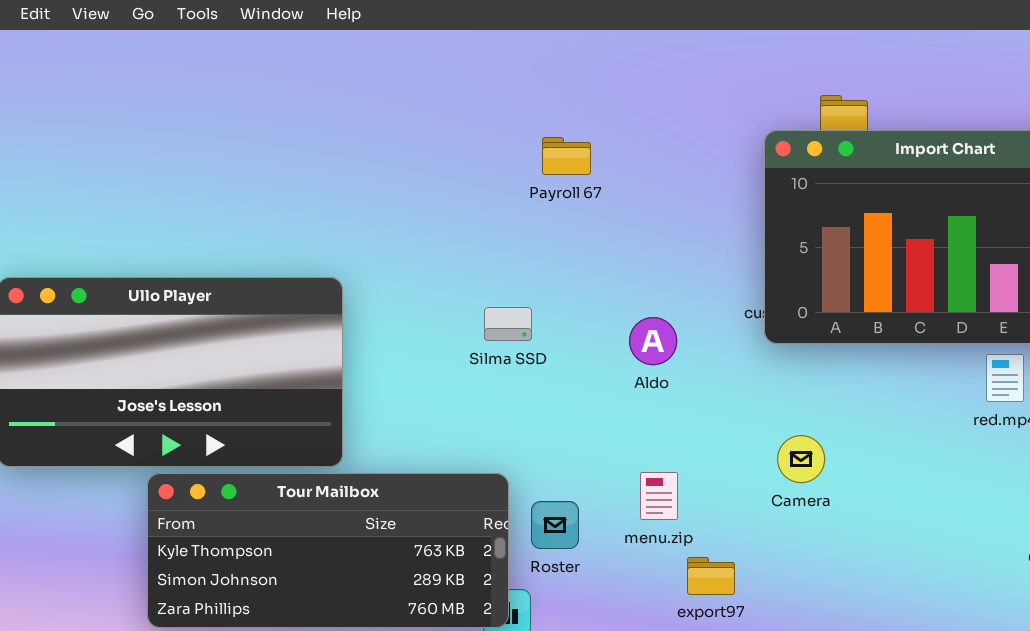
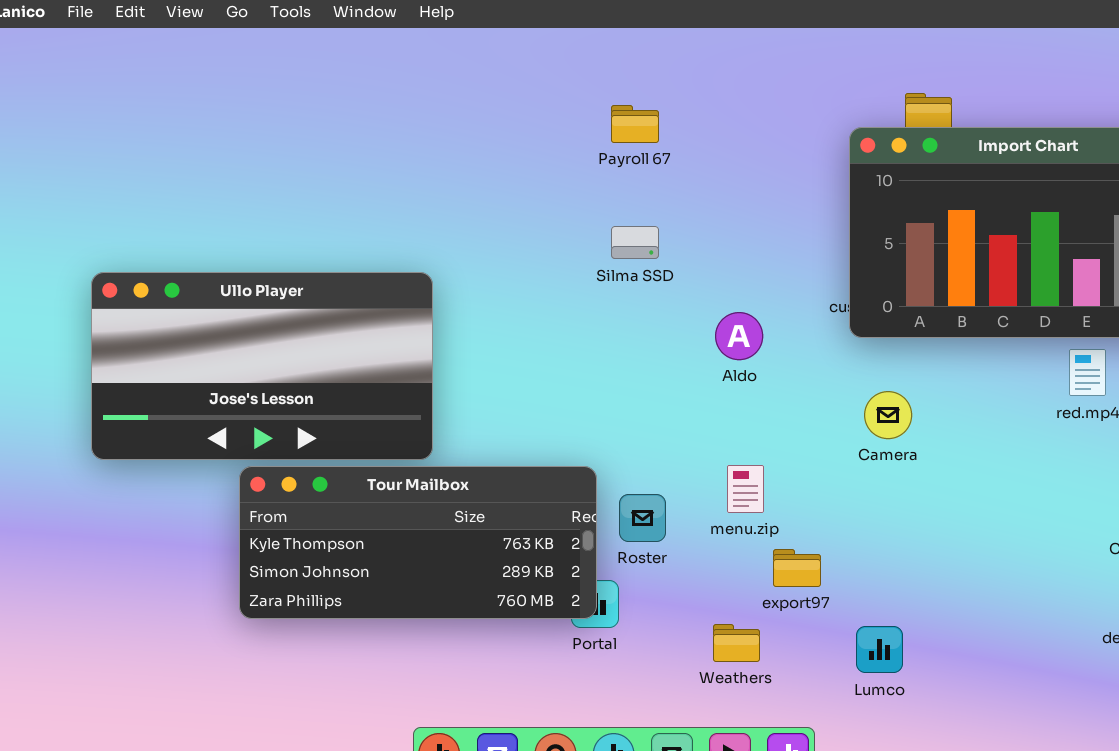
Payroll 67: [542,137,591,175] -> [611,105,659,143], moved
Silma SSD: [484,307,532,341] -> [611,226,659,259], moved
Camera: [777,435,825,483] -> [864,391,912,439], moved

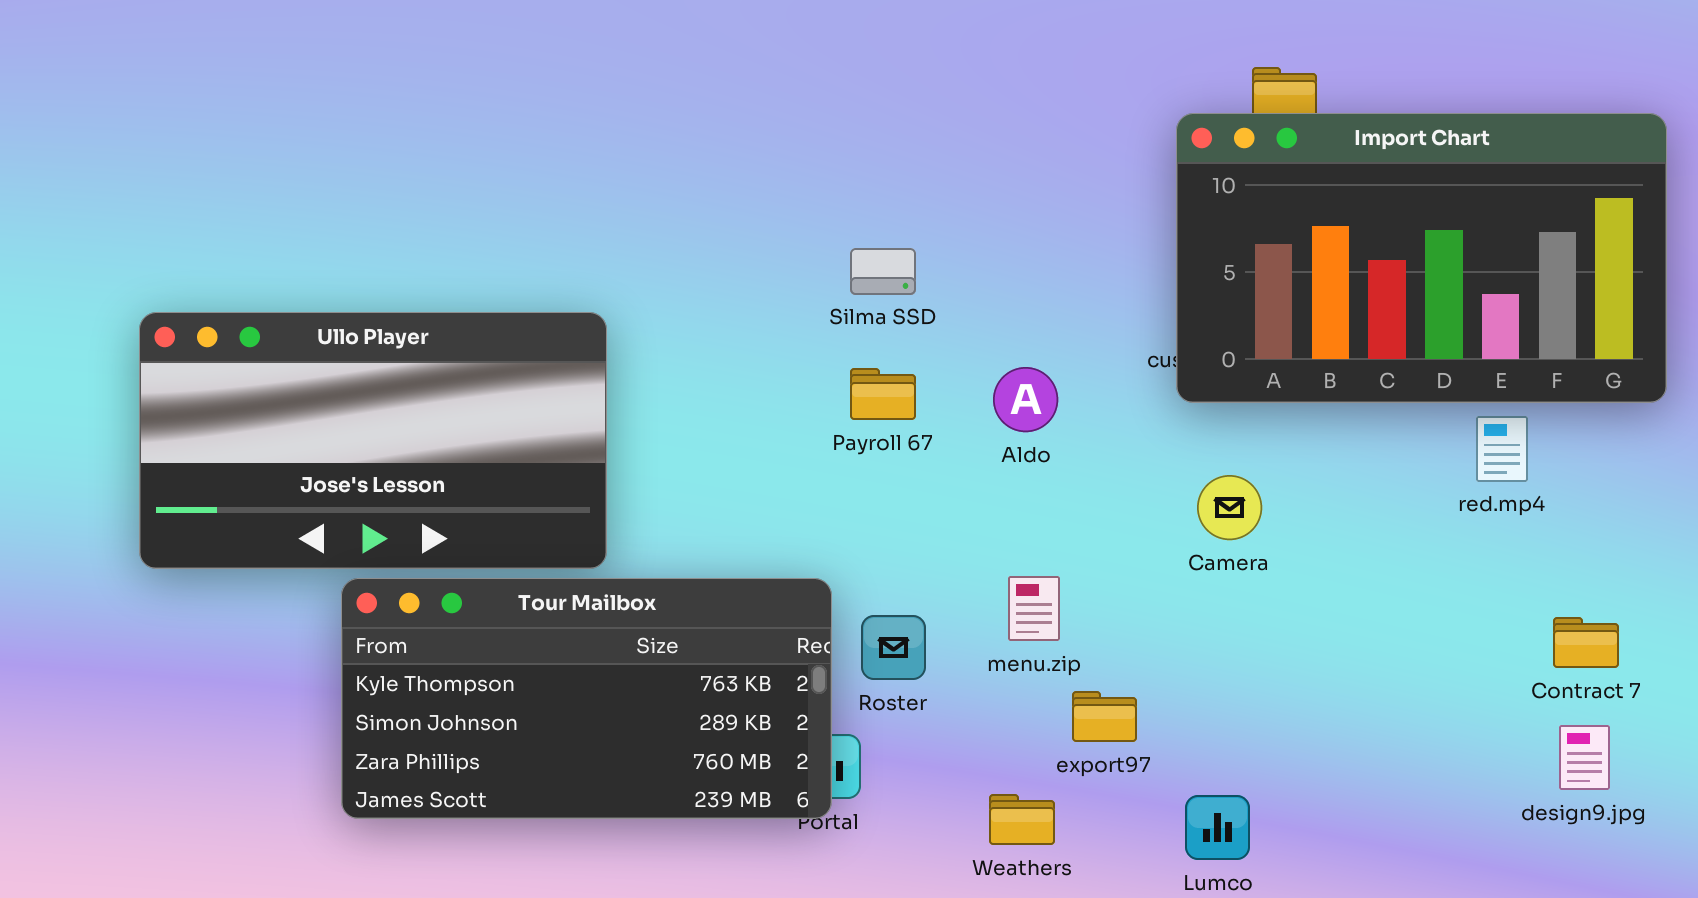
Payroll 67: [611,105,659,143] -> [850,368,916,420], moved
Tour Mailbox: [239,466,597,619] -> [341,578,832,819], resized

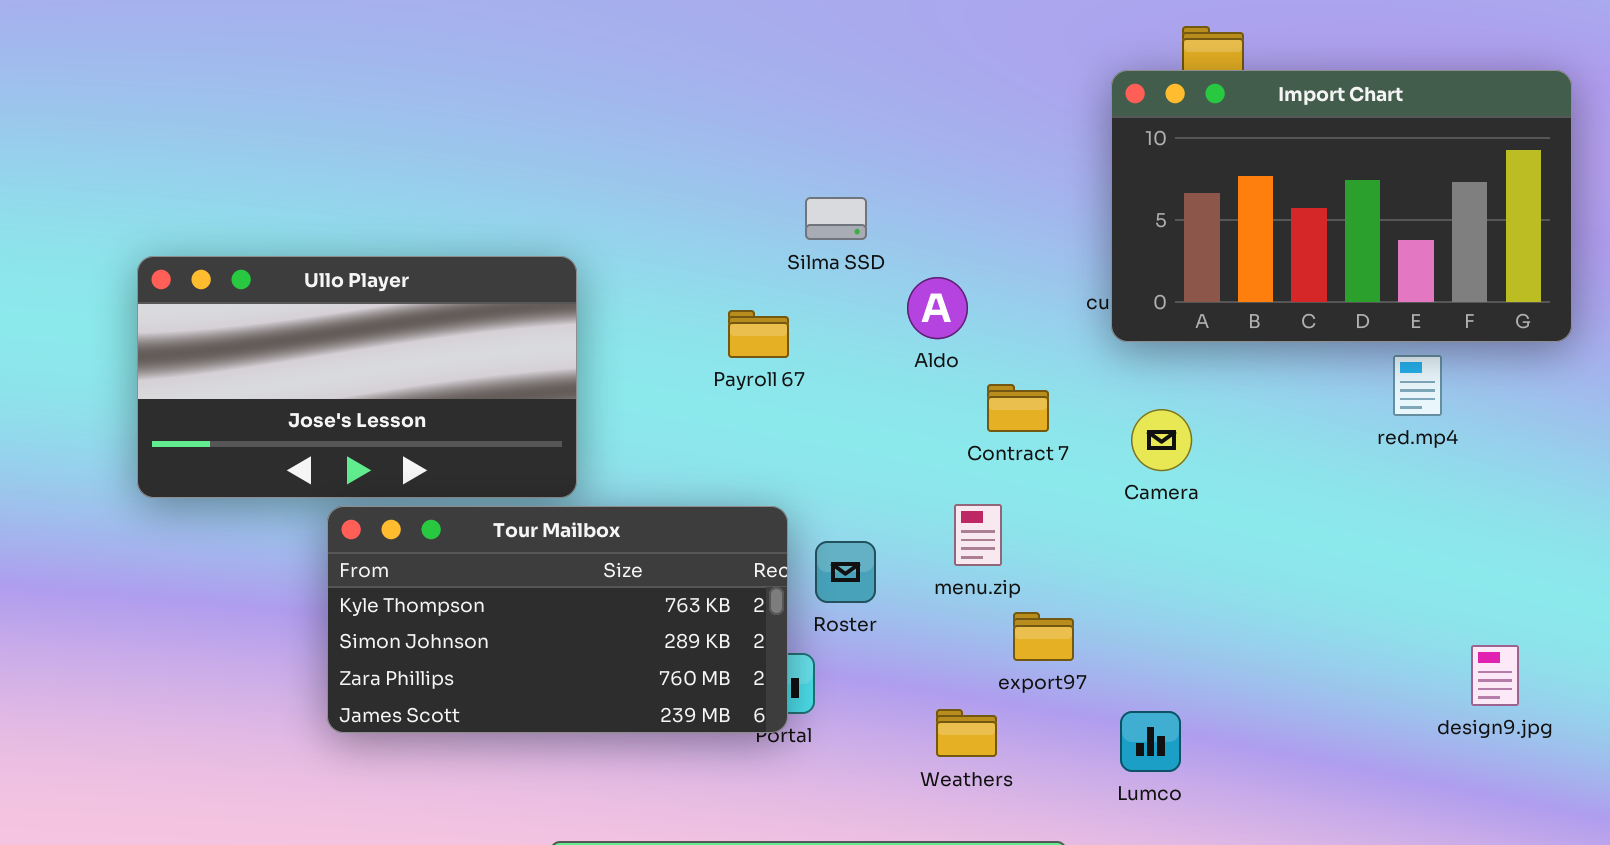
Aldo: [993,367,1058,432] -> [907,277,968,339], moved
Payroll 67: [850,368,916,420] -> [728,310,789,358], moved
Contract 7: [1553,617,1619,668] -> [987,384,1049,432], moved

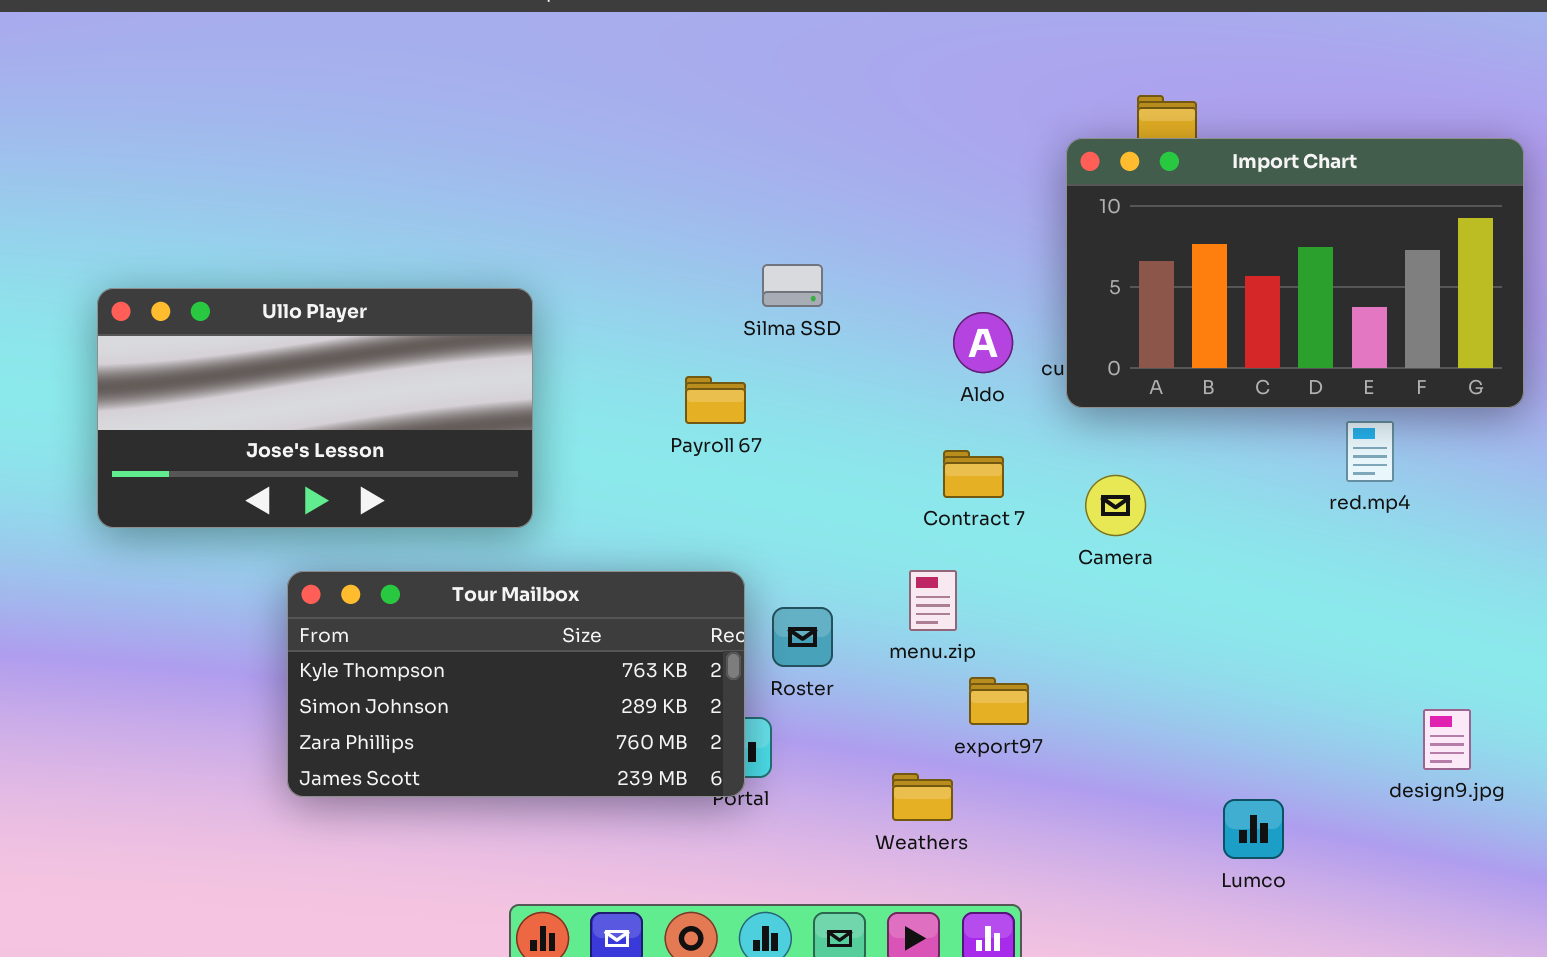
Ullo Player: [137,256,577,498] -> [97,288,533,528], moved
Aldo: [907,277,968,339] -> [953,312,1013,373], moved
Lumco: [1120,711,1181,772] -> [1223,799,1284,859], moved

